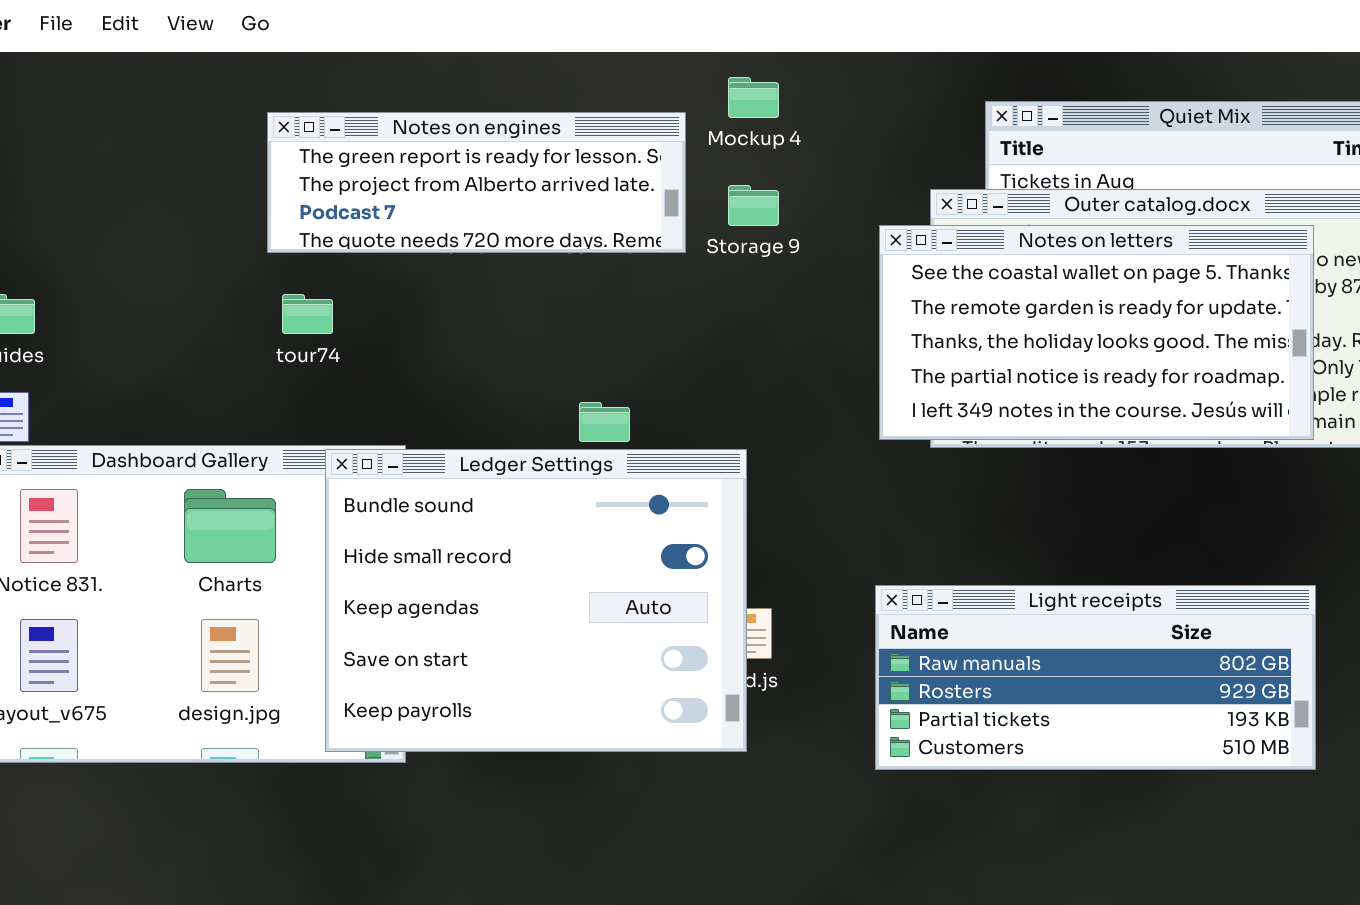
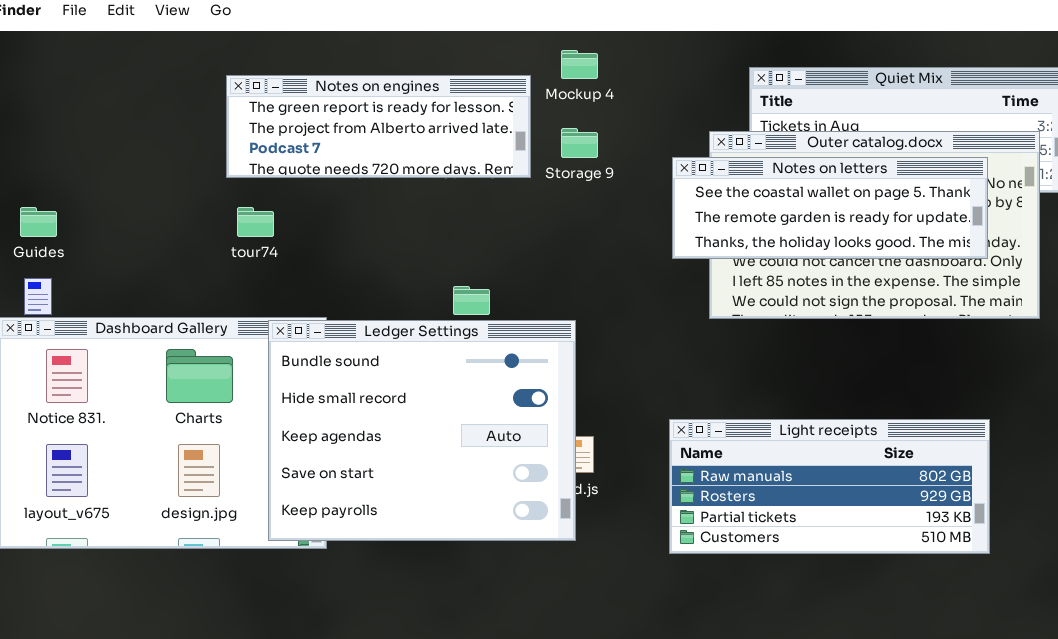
Notes on letters: [879,225,1314,440] -> [672,157,988,259], resized

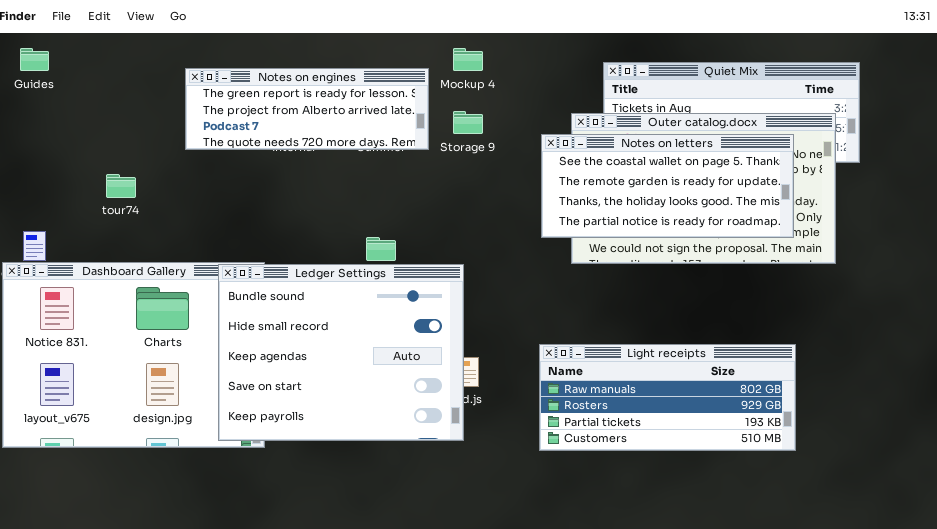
Notes on letters: [672,157,988,259] -> [541,134,794,238], resized
Guides: [20,207,57,237] -> [20,48,49,71], moved
tour74: [237,207,274,237] -> [106,174,136,198], moved

